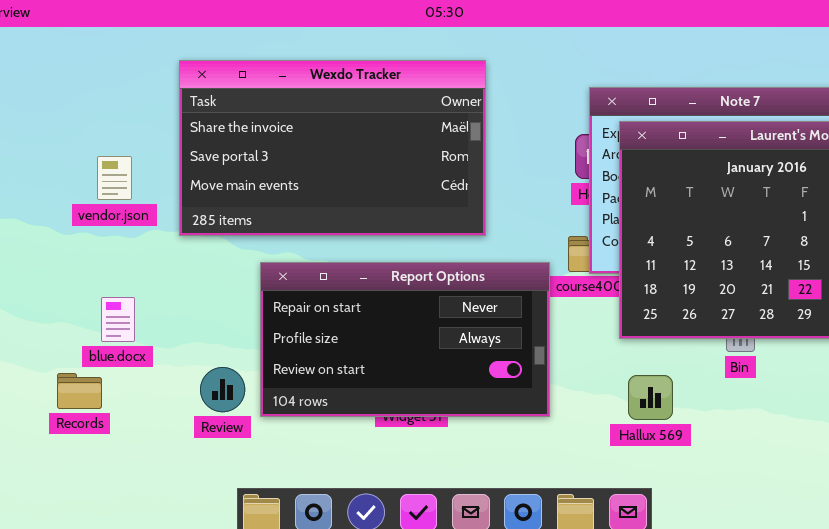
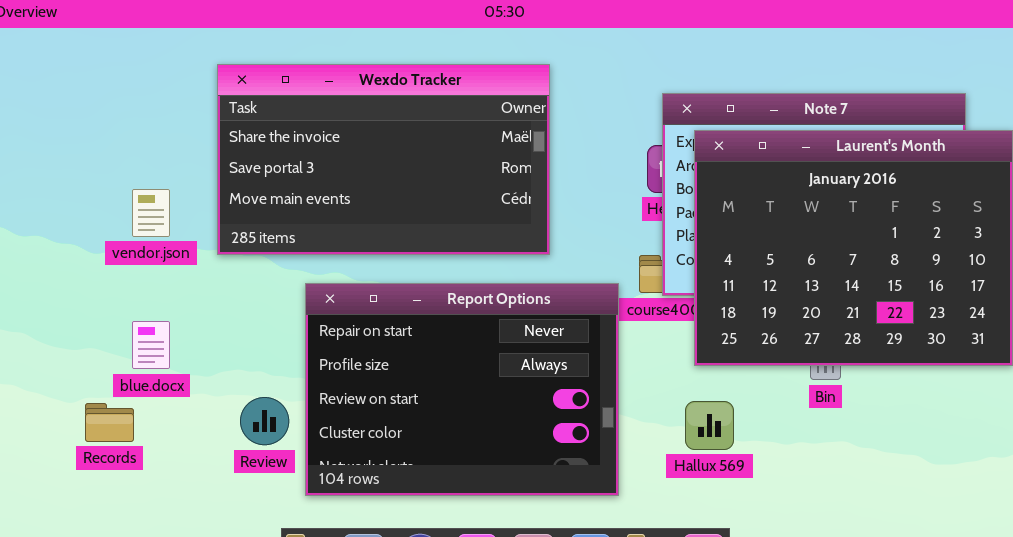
vendor.json: [97,156,132,200] -> [132,189,170,237], moved
Report Options: [260,262,550,417] -> [305,283,619,496], resized
Hallux 569: [628,375,673,420] -> [685,401,734,450], moved

